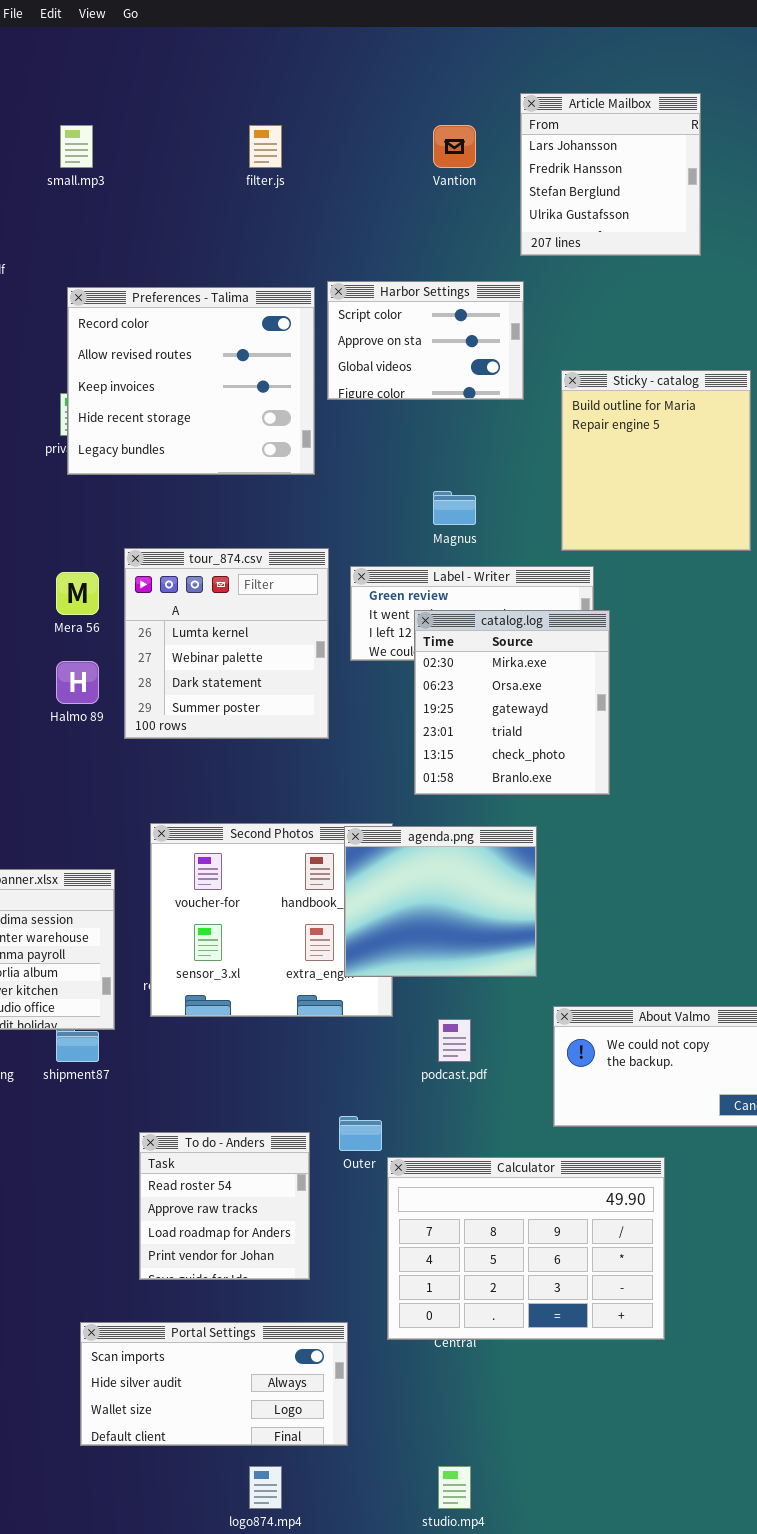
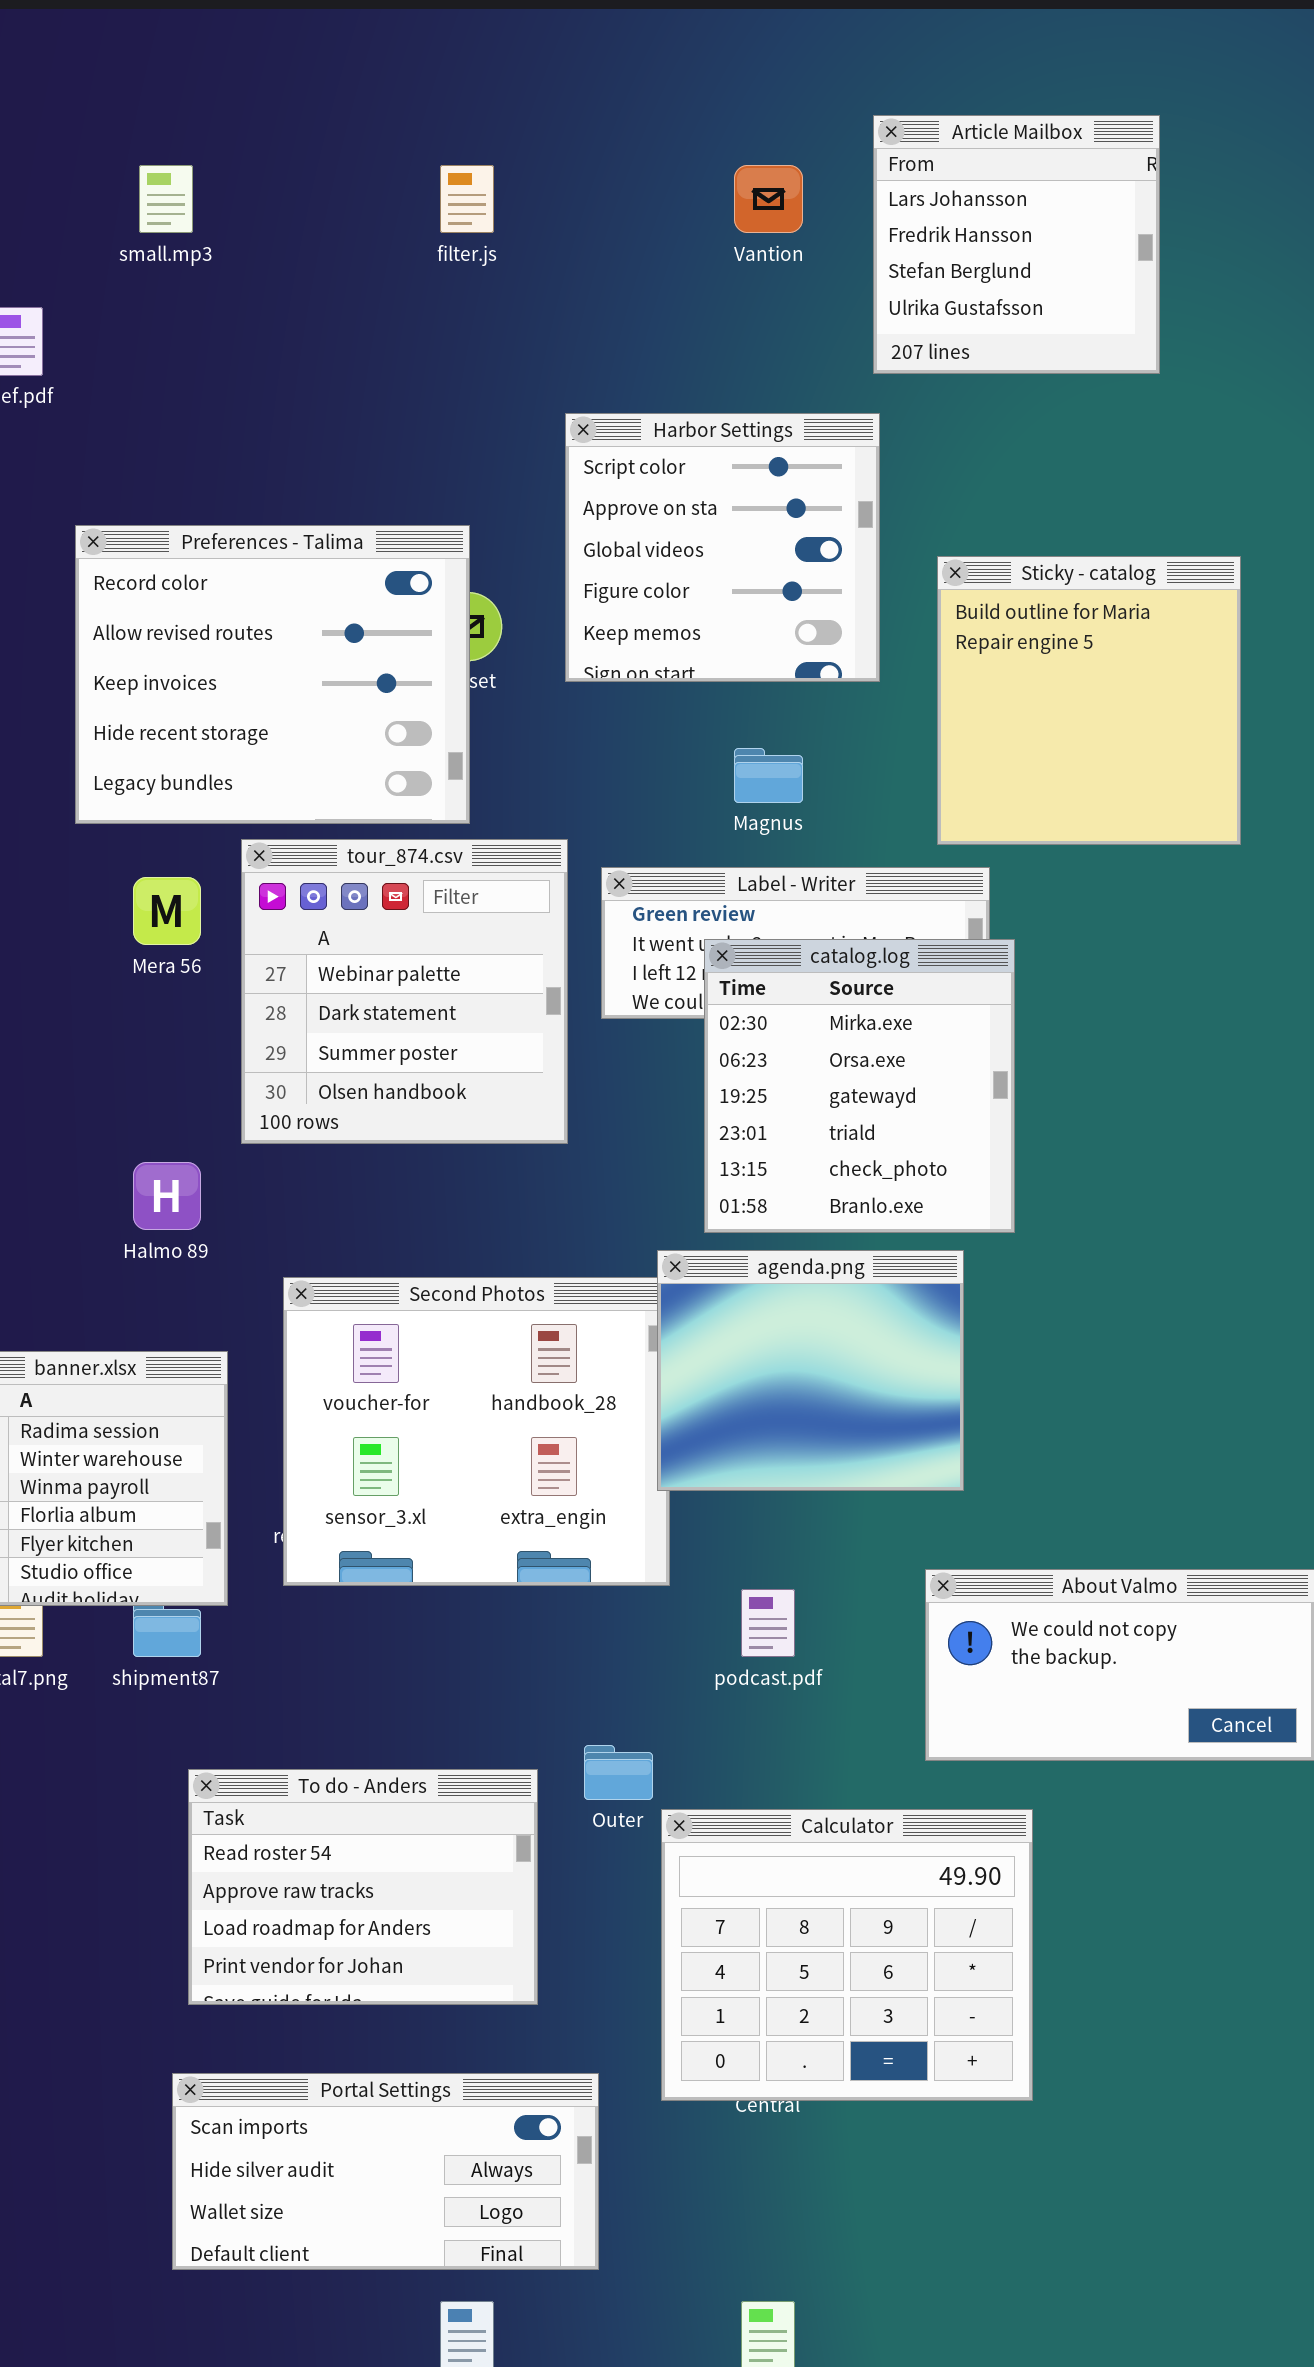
Harbor Settings: [327,281,524,400] -> [565,413,880,682], resized
Preferences - Talima: [67,287,315,475] -> [75,525,470,824], moved
tour_874.csv: [124,548,329,739] -> [241,839,568,1144], scrolled down 1 row
Halmo 89: [56,661,99,704] -> [133,1162,201,1230], moved
agenda.png: [344,826,537,977] -> [657,1250,964,1491], moved
To do - Anders: [139,1132,310,1280] -> [188,1769,538,2005], resized
Calculator: [387,1157,665,1340] -> [661,1809,1033,2101], resized

